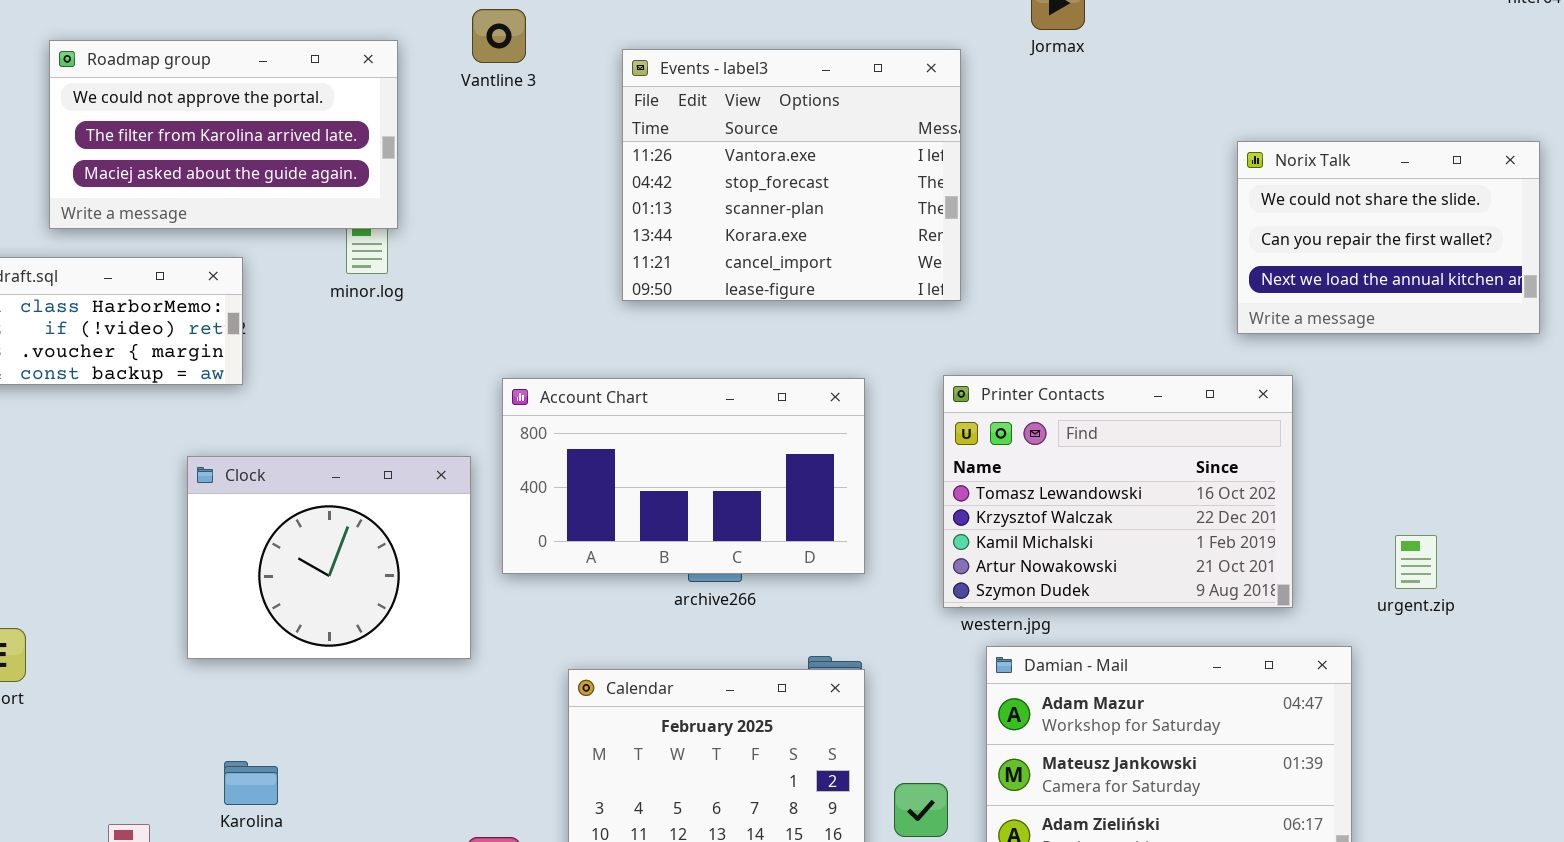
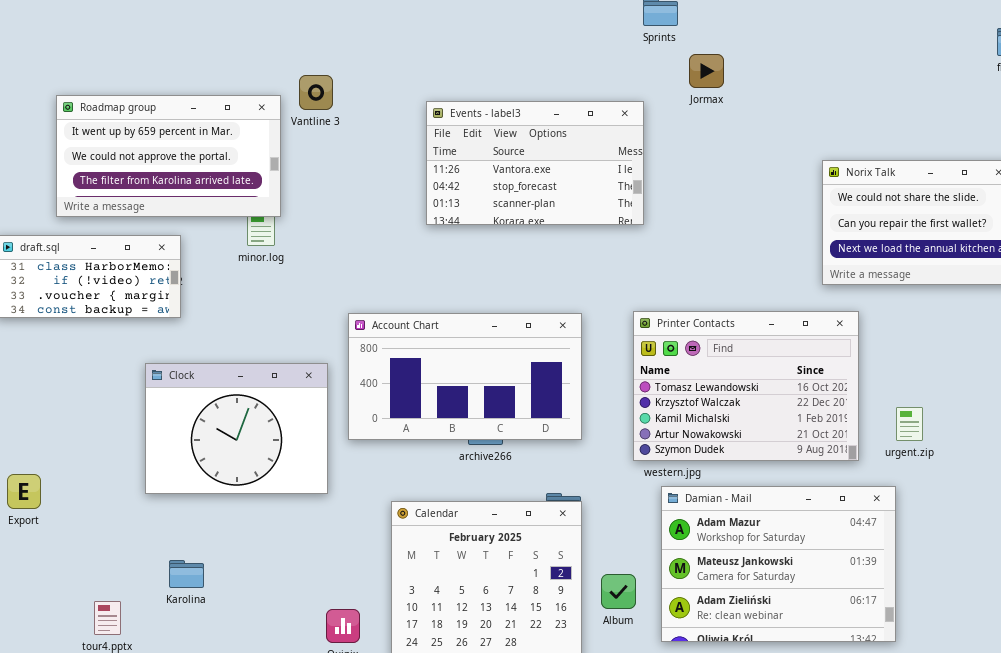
Vantline 3: [472,9,526,63] -> [299,75,333,110], moved
Roadmap group: [49,40,398,229] -> [56,95,281,217], scrolled up 1 row
Events - label3: [622,49,961,301] -> [426,101,644,225], resized
urgent.zip: [1395,535,1437,589] -> [896,407,923,441], moved

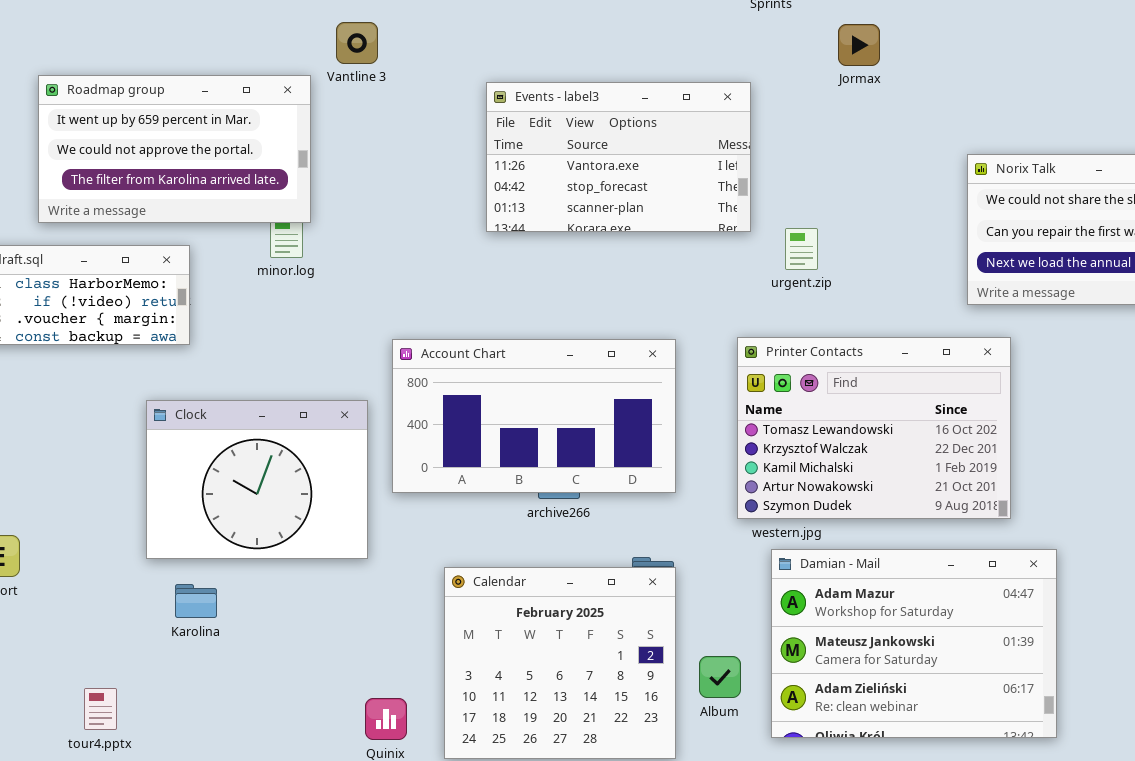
Jormax: [689,54,724,88] -> [838,24,880,66], moved
Vantline 3: [299,75,333,110] -> [336,22,378,64], moved
urgent.zip: [896,407,923,441] -> [785,228,818,270], moved
Karolina: [169,560,204,588] -> [175,584,217,618], moved

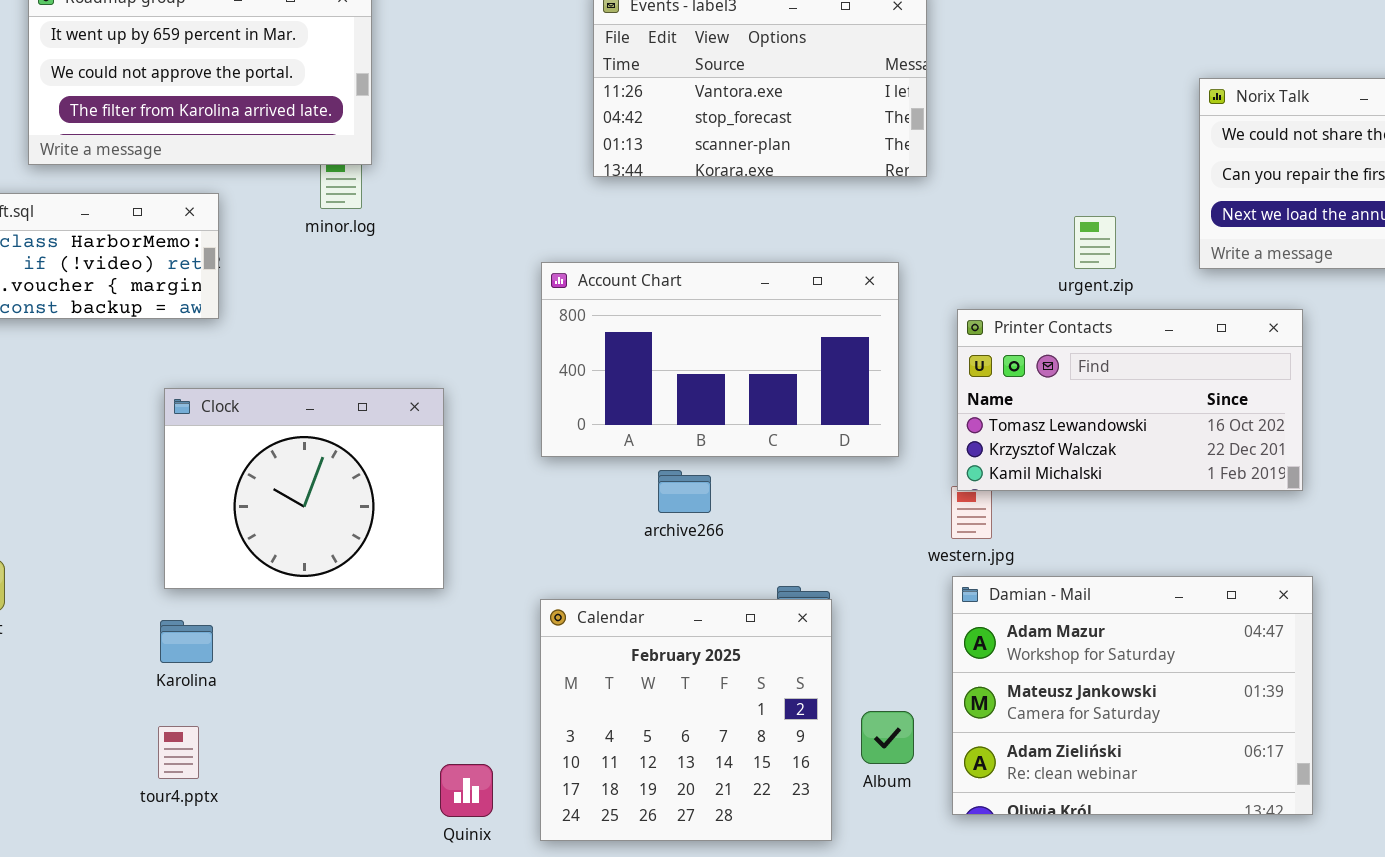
urgent.zip: [785,228,818,270] -> [1074,216,1116,269], moved
Printer Contacts: [737,337,1011,519] -> [957,309,1303,491], moved, resized
Account Chart: [392,339,676,493] -> [541,262,899,457], moved
Karolina: [175,584,217,618] -> [160,620,213,663], moved
tour4.pptx: [84,688,117,730] -> [158,726,199,779], moved

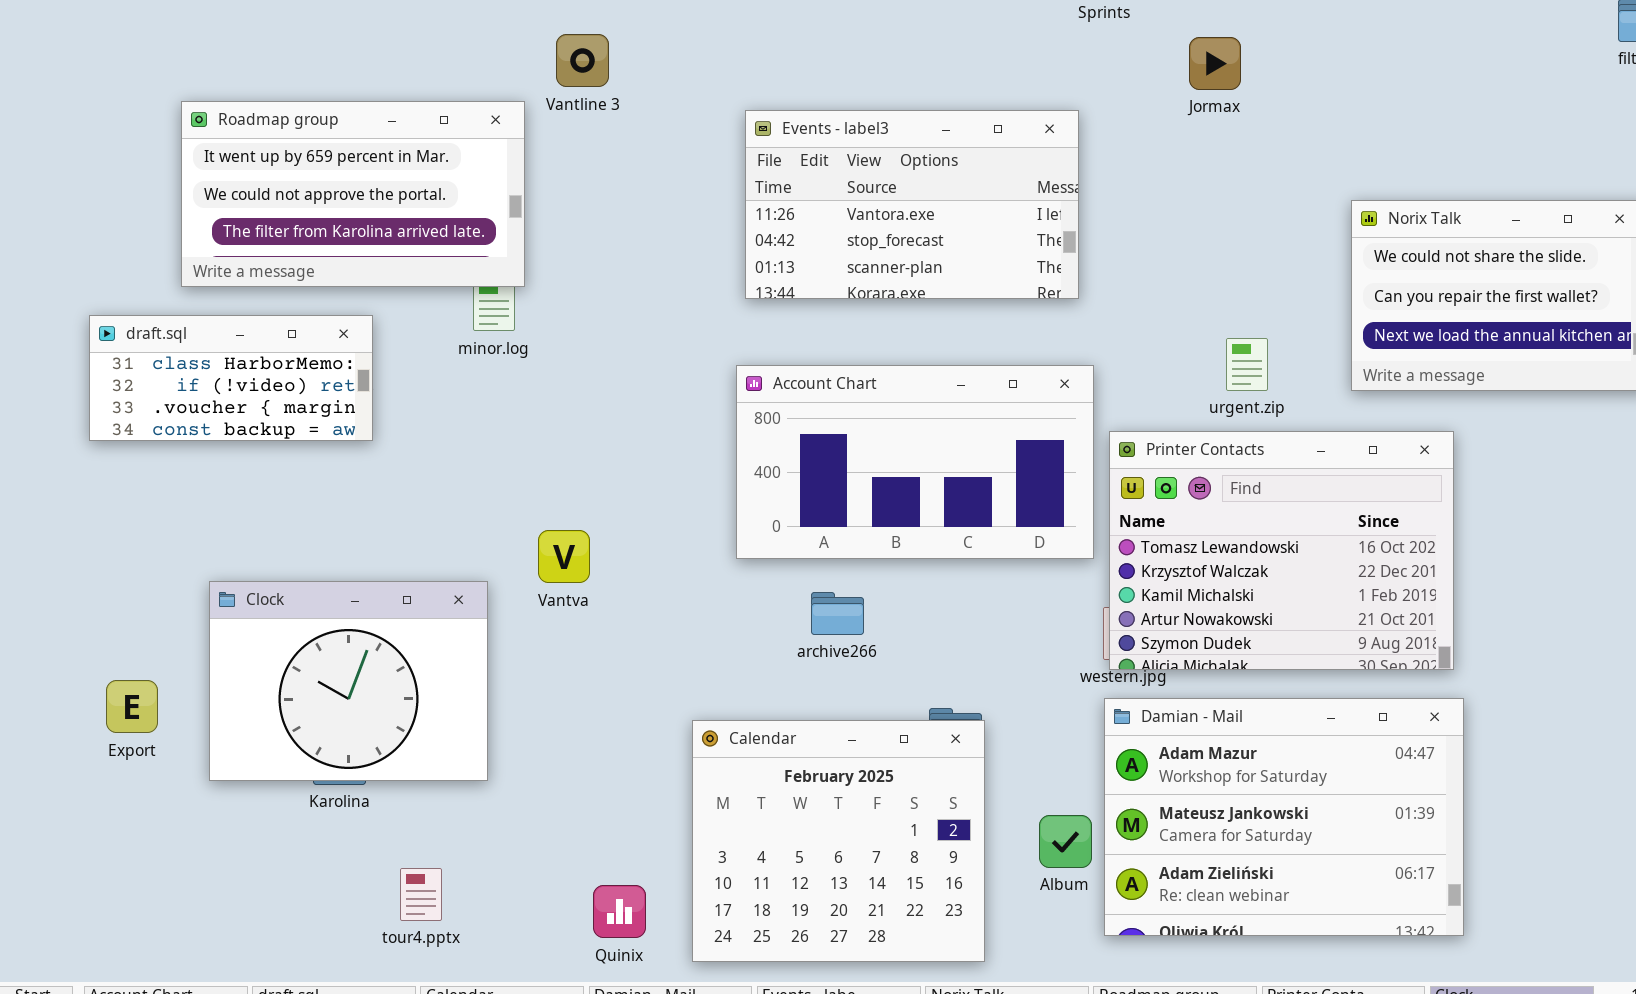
Account Chart: [541,262,899,457] -> [736,365,1094,559], moved
Printer Contacts: [957,309,1303,491] -> [1109,431,1454,670], resized
Clock: [164,388,444,589] -> [209,581,488,781], moved
Album: [861,711,914,764] -> [1039,815,1092,868], moved
tour4.pptx: [158,726,199,779] -> [400,868,442,921], moved

